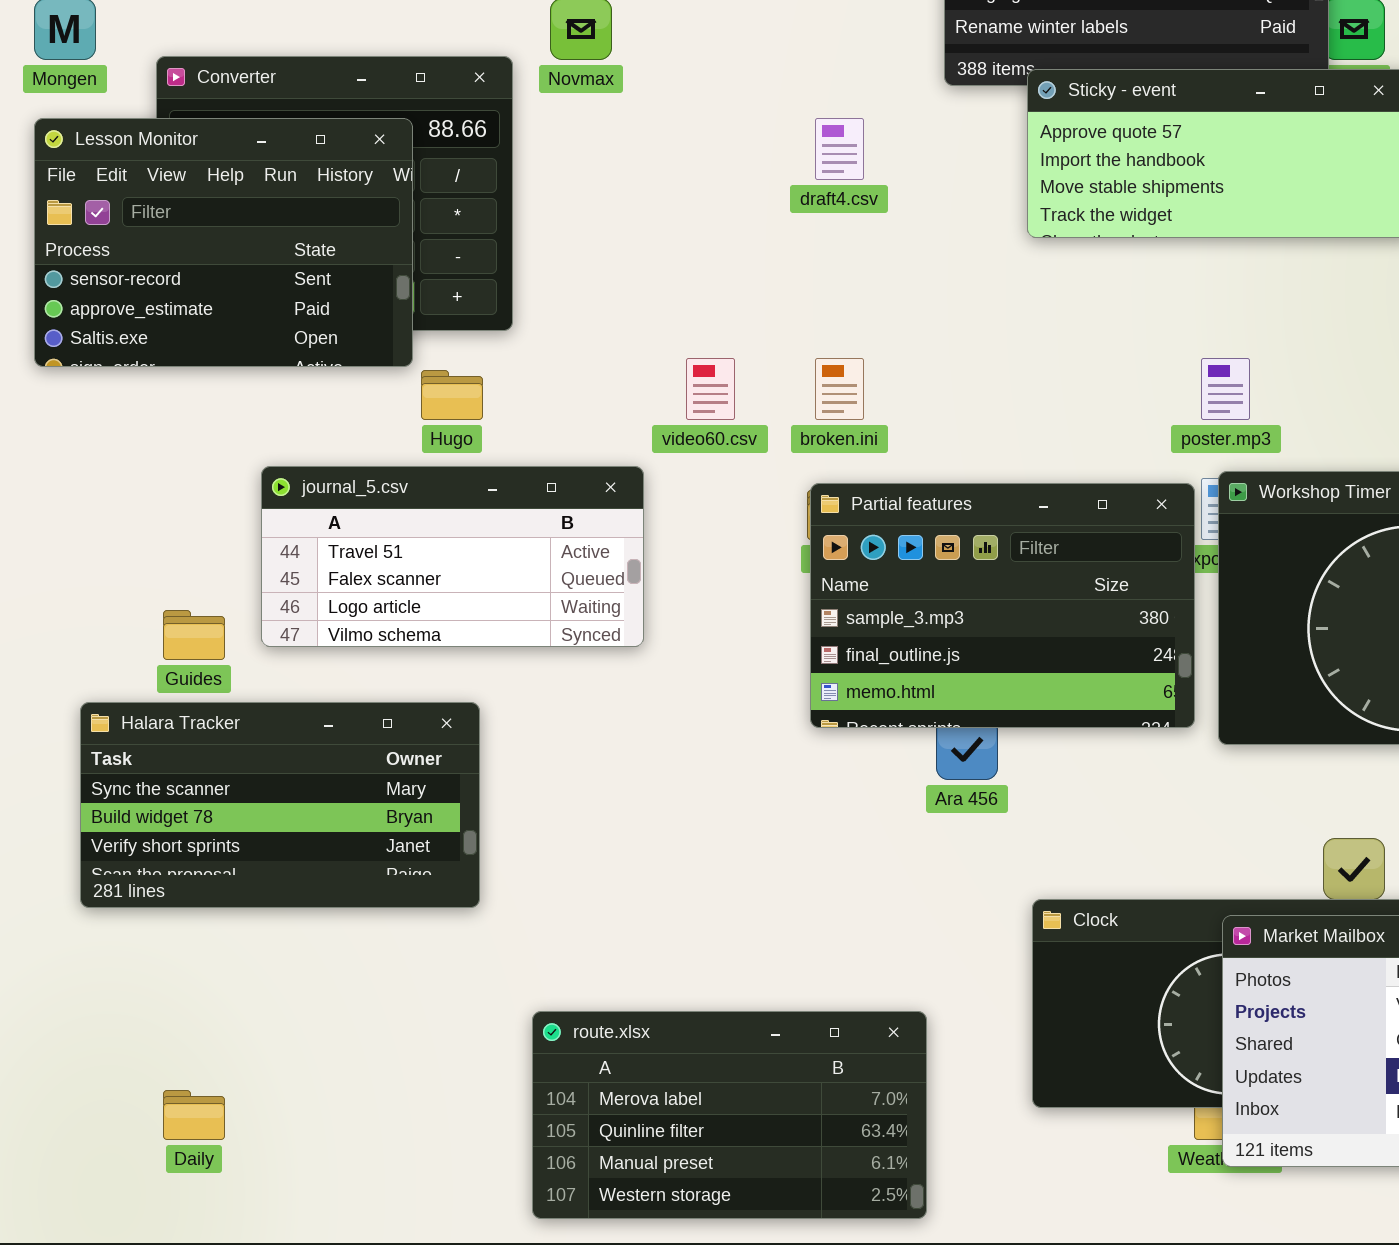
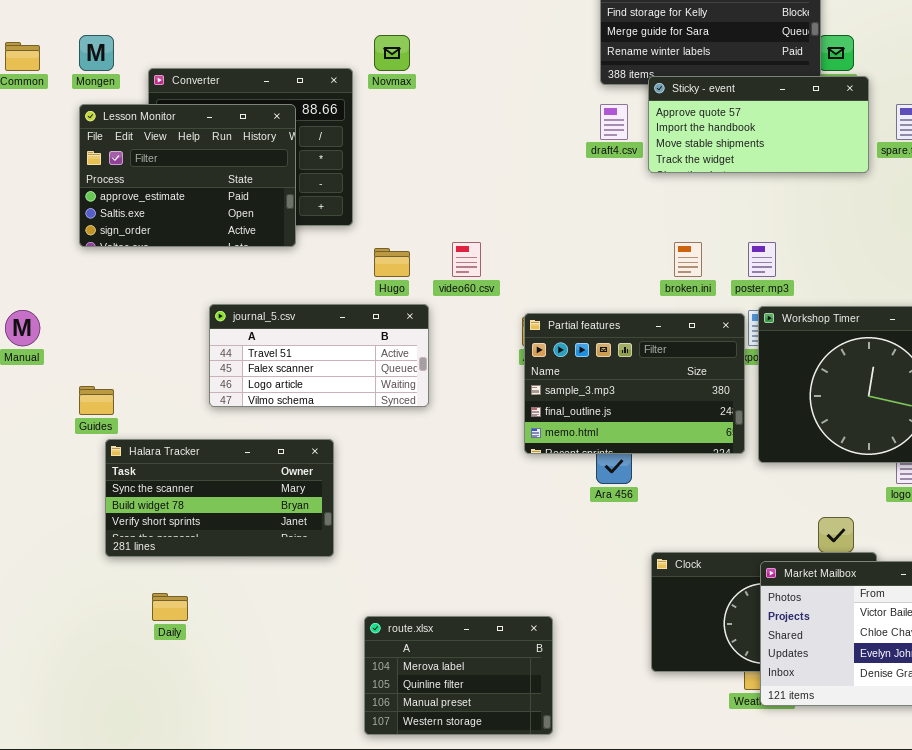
Lesson Monitor: [34,118,413,367] -> [79,104,296,247], scrolled down 1 row
draft4.csv: [815,118,864,180] -> [600,104,628,140], moved
broken.ini: [815,358,864,420] -> [674,242,702,277], moved
Hugo: [421,370,483,420] -> [374,248,410,277], moved
Guides: [163,610,225,660] -> [79,386,114,415], moved
route.xlsx: [532,1011,927,1219] -> [364,616,553,735], resized
Daily: [163,1090,225,1140] -> [152,593,188,621], moved

